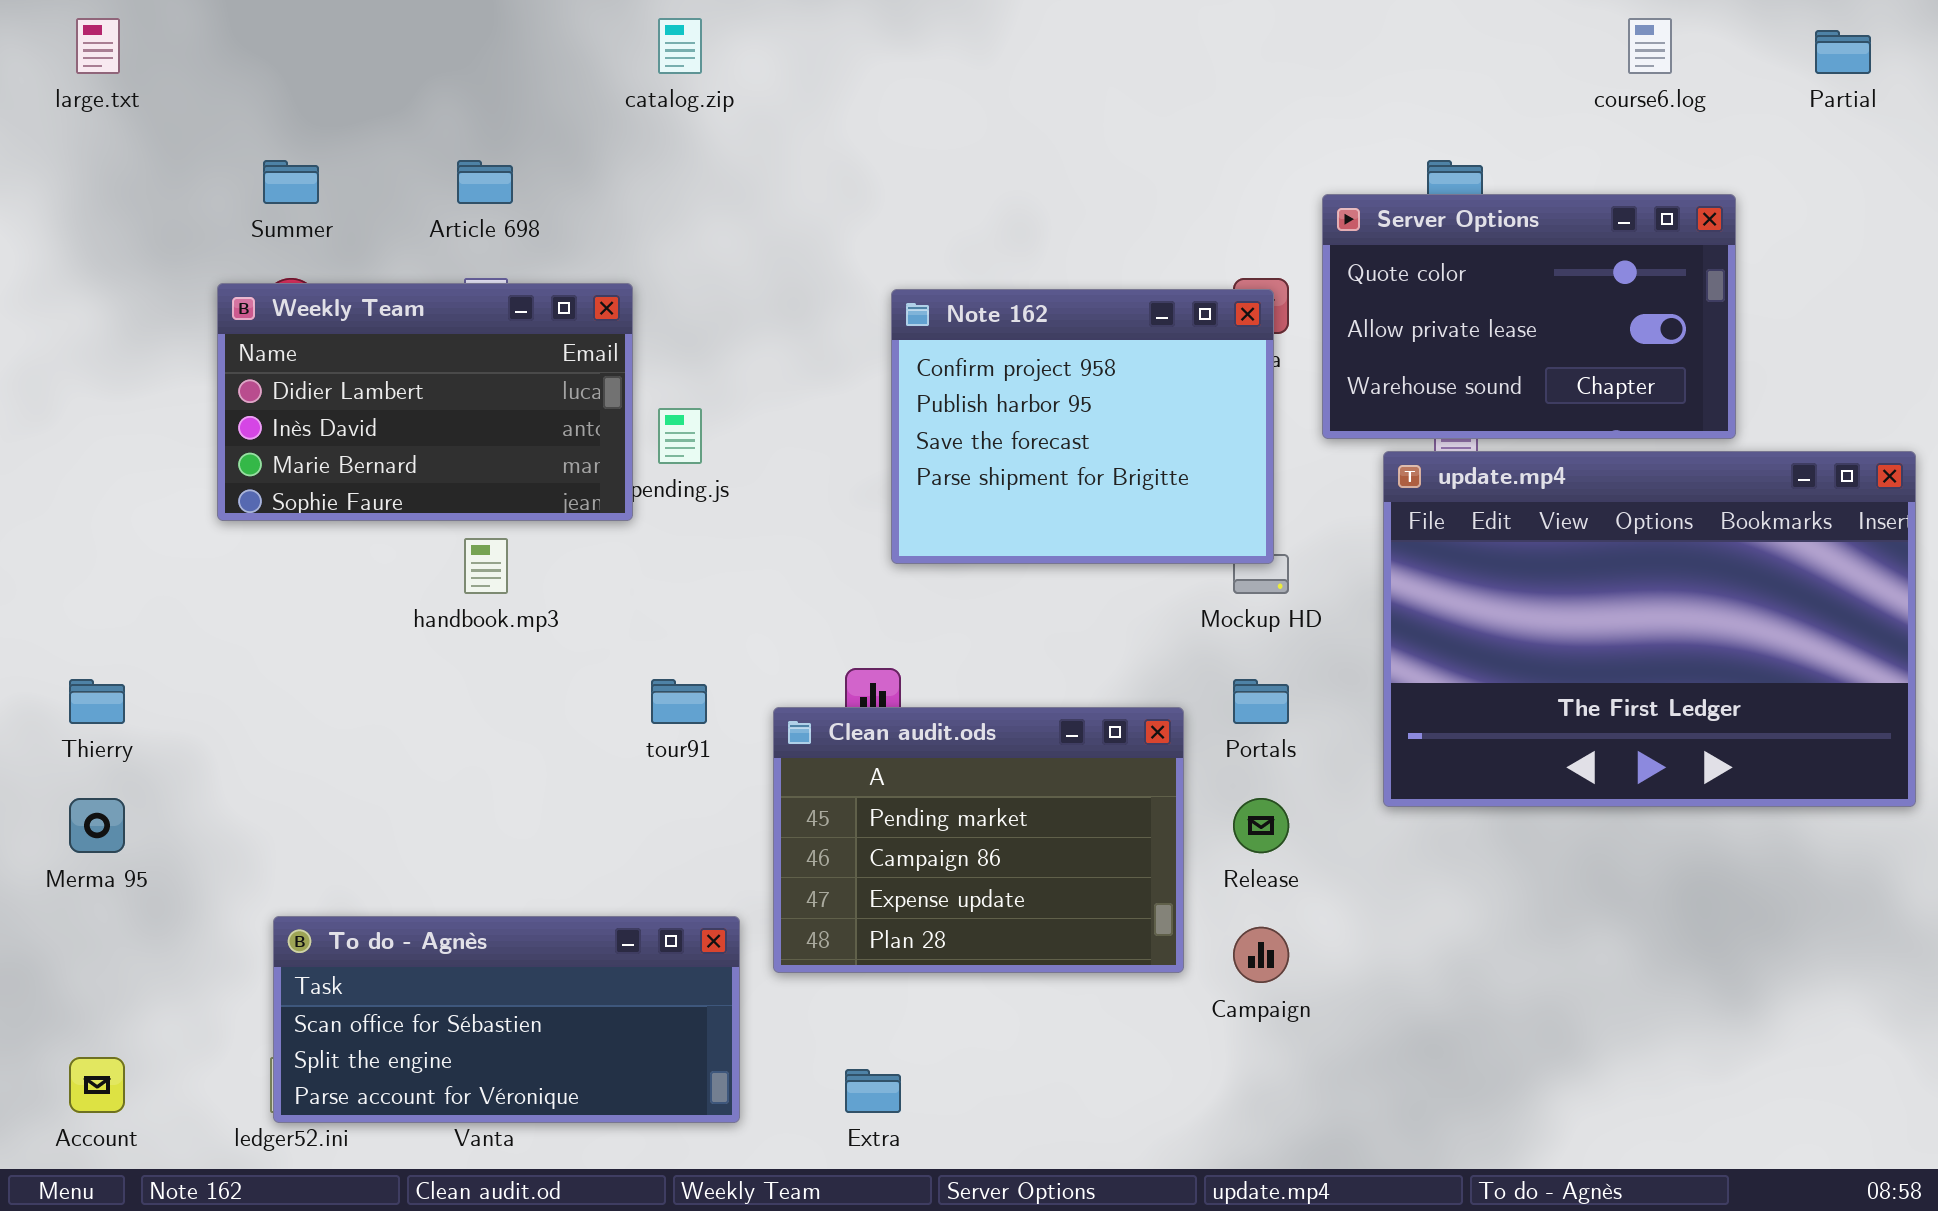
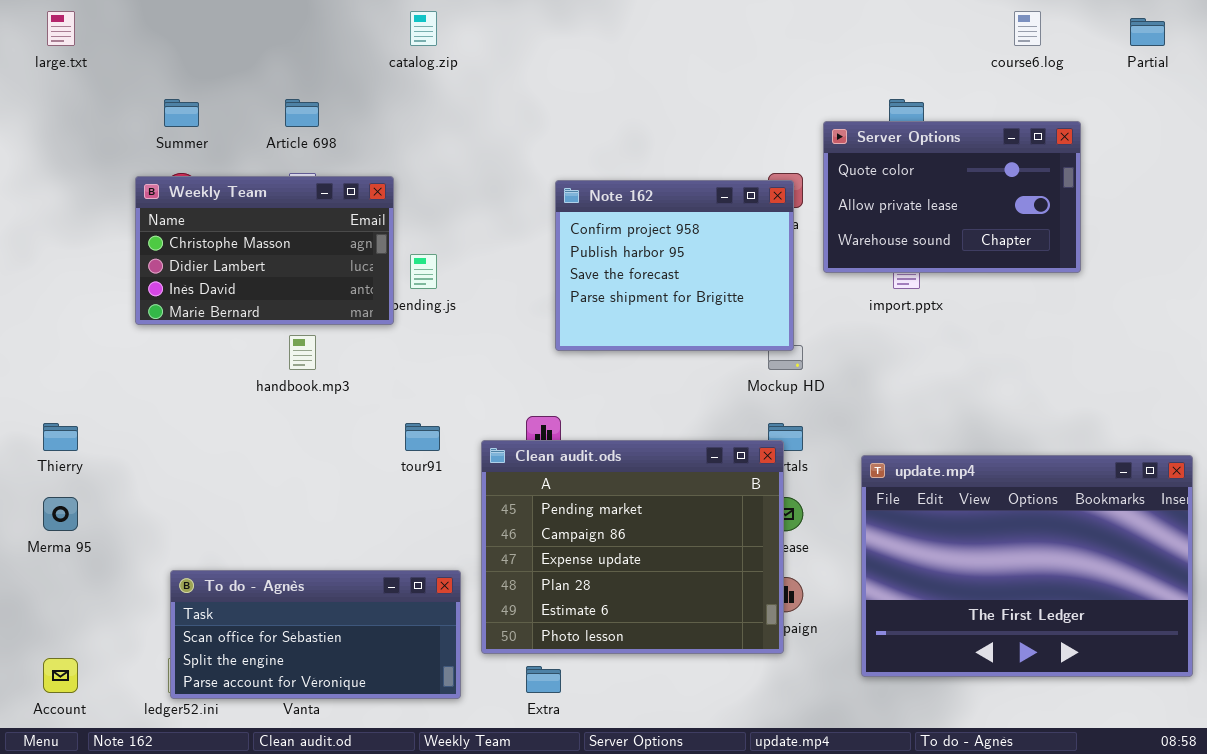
Weekly Team: [217,283,633,521] -> [135,176,394,325], scrolled up 1 row
update.mp4: [1383,451,1916,807] -> [861,455,1193,677], moved
Clean audit.ods: [773,707,1184,973] -> [481,440,784,654], resized

